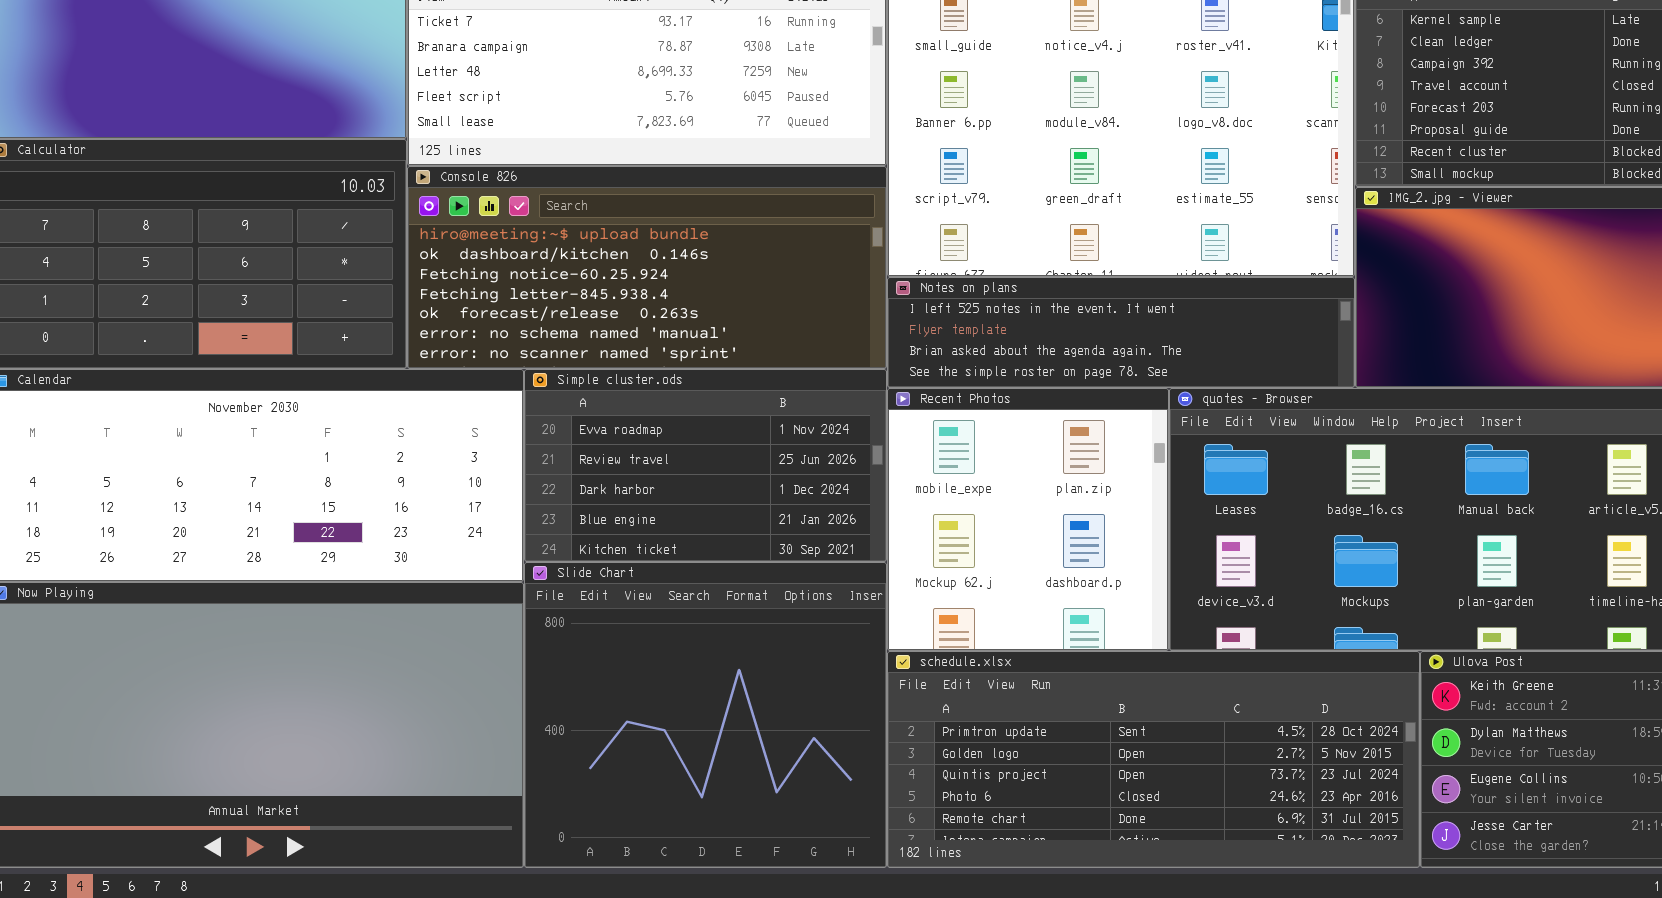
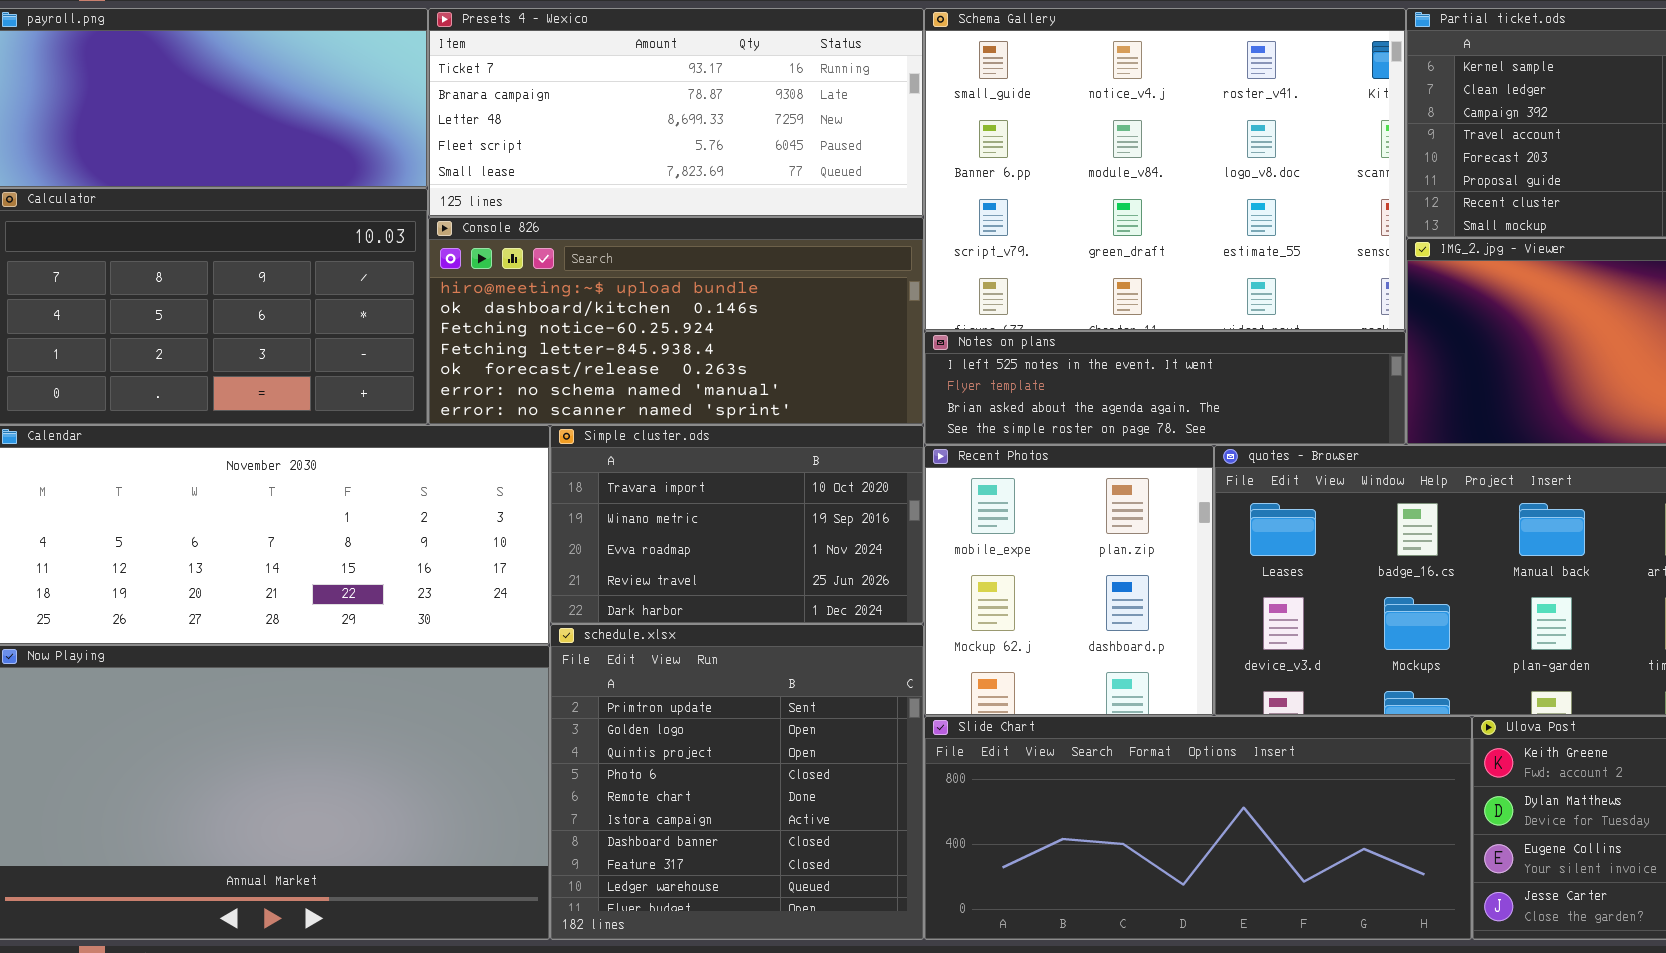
Simple cluster.ods: [524,369,887,562] -> [550,425,924,624], scrolled up 2 rows
Slide Chart: [524,562,887,868] -> [924,716,1472,940], moved, resized
schedule.xlsx: [887,651,1420,868] -> [550,624,924,940], moved, resized

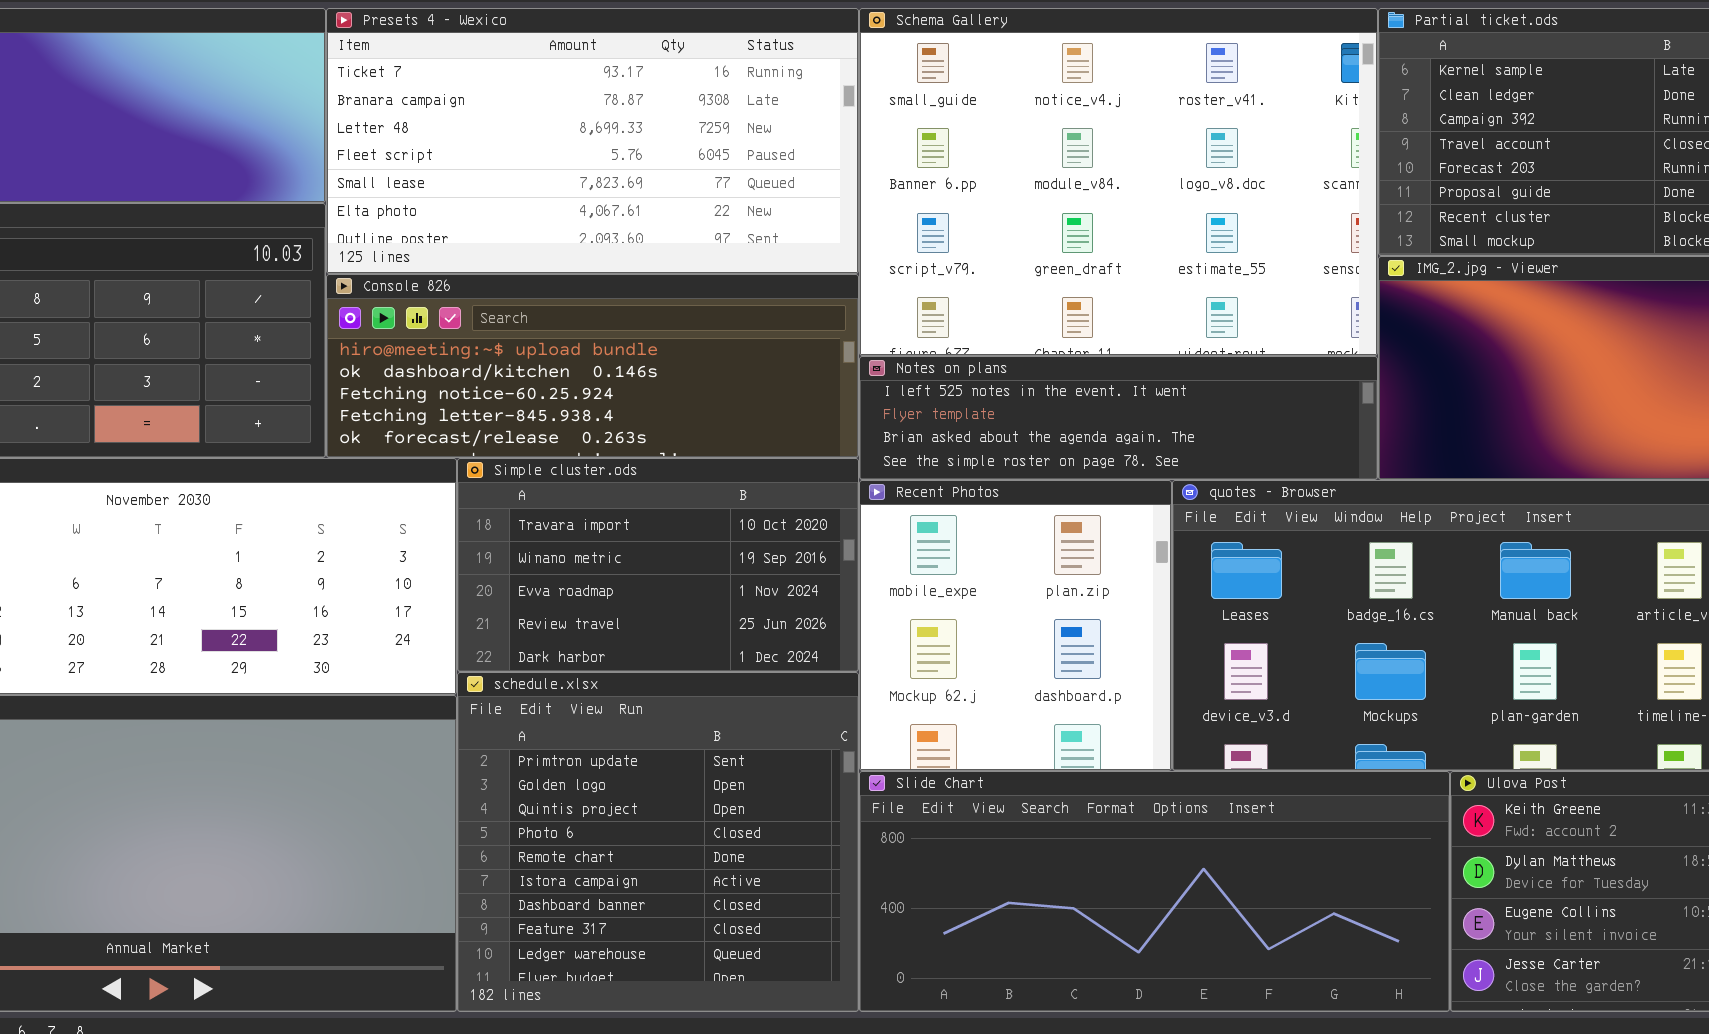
Presets 4 - Wexico: [428,8,924,217] -> [326,8,859,274], resized
Console 826: [428,217,924,425] -> [326,274,859,458], resized

